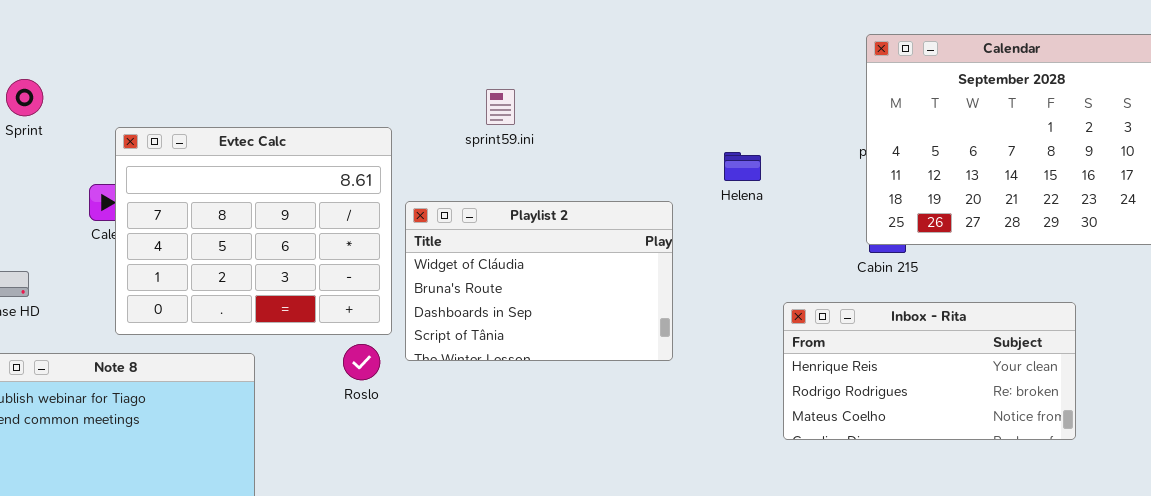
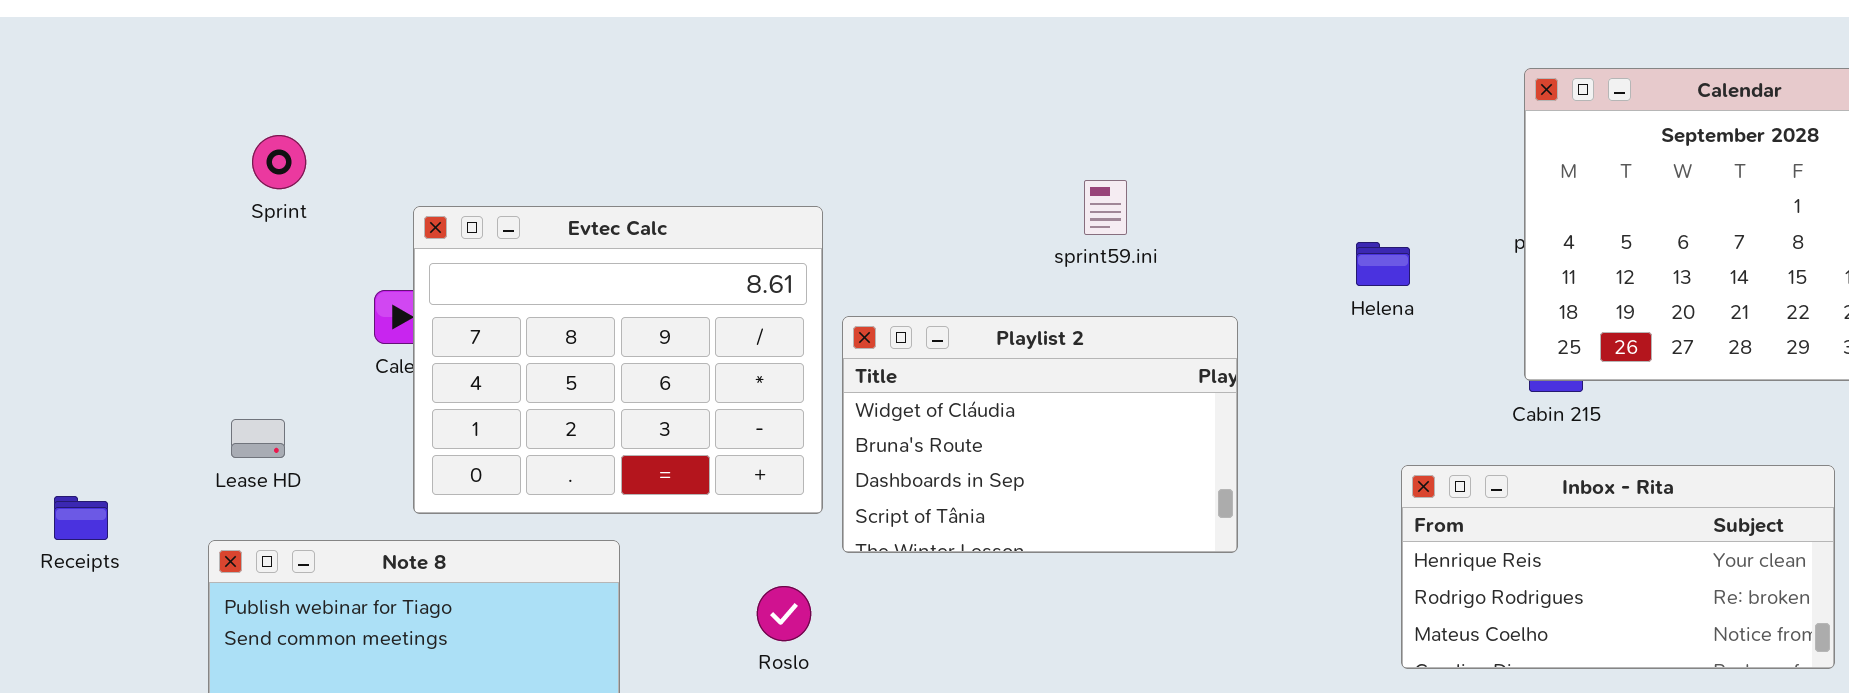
sprint59.ini: [486,89,515,125] -> [1084,180,1127,235], moved
Helena: [724,152,761,181] -> [1356,242,1410,286], moved
Roslo: [343,344,380,380] -> [757,586,811,641], moved

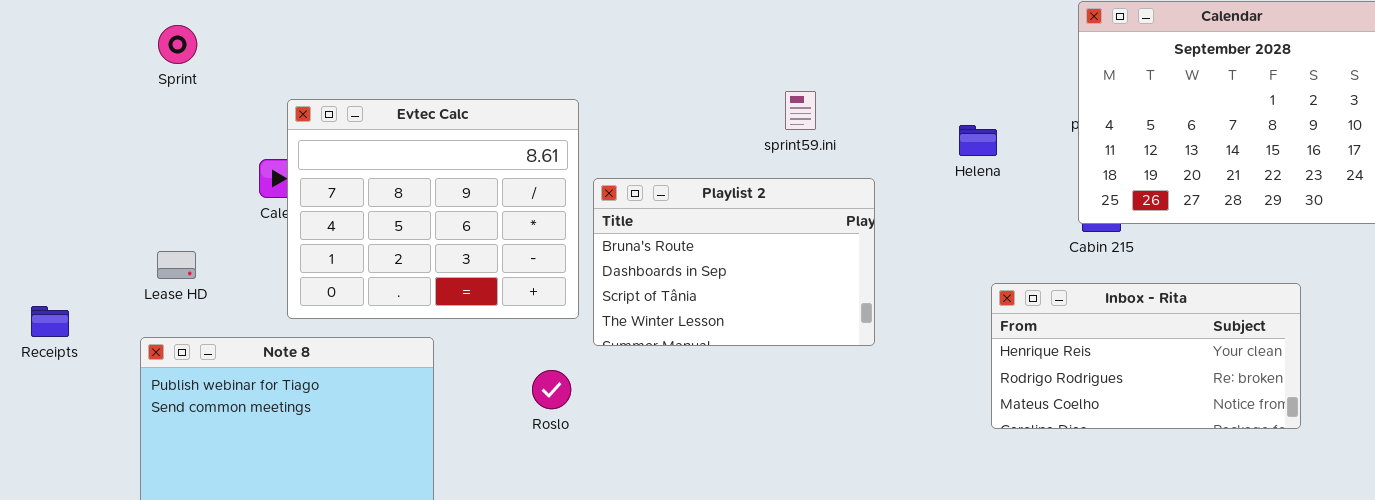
Sprint: [252,135,306,189] -> [158,25,197,64], moved
sprint59.ini: [1084,180,1127,235] -> [785,91,816,130], moved
Playlist 2: [842,316,1238,553] -> [593,178,875,346], scrolled down 1 row

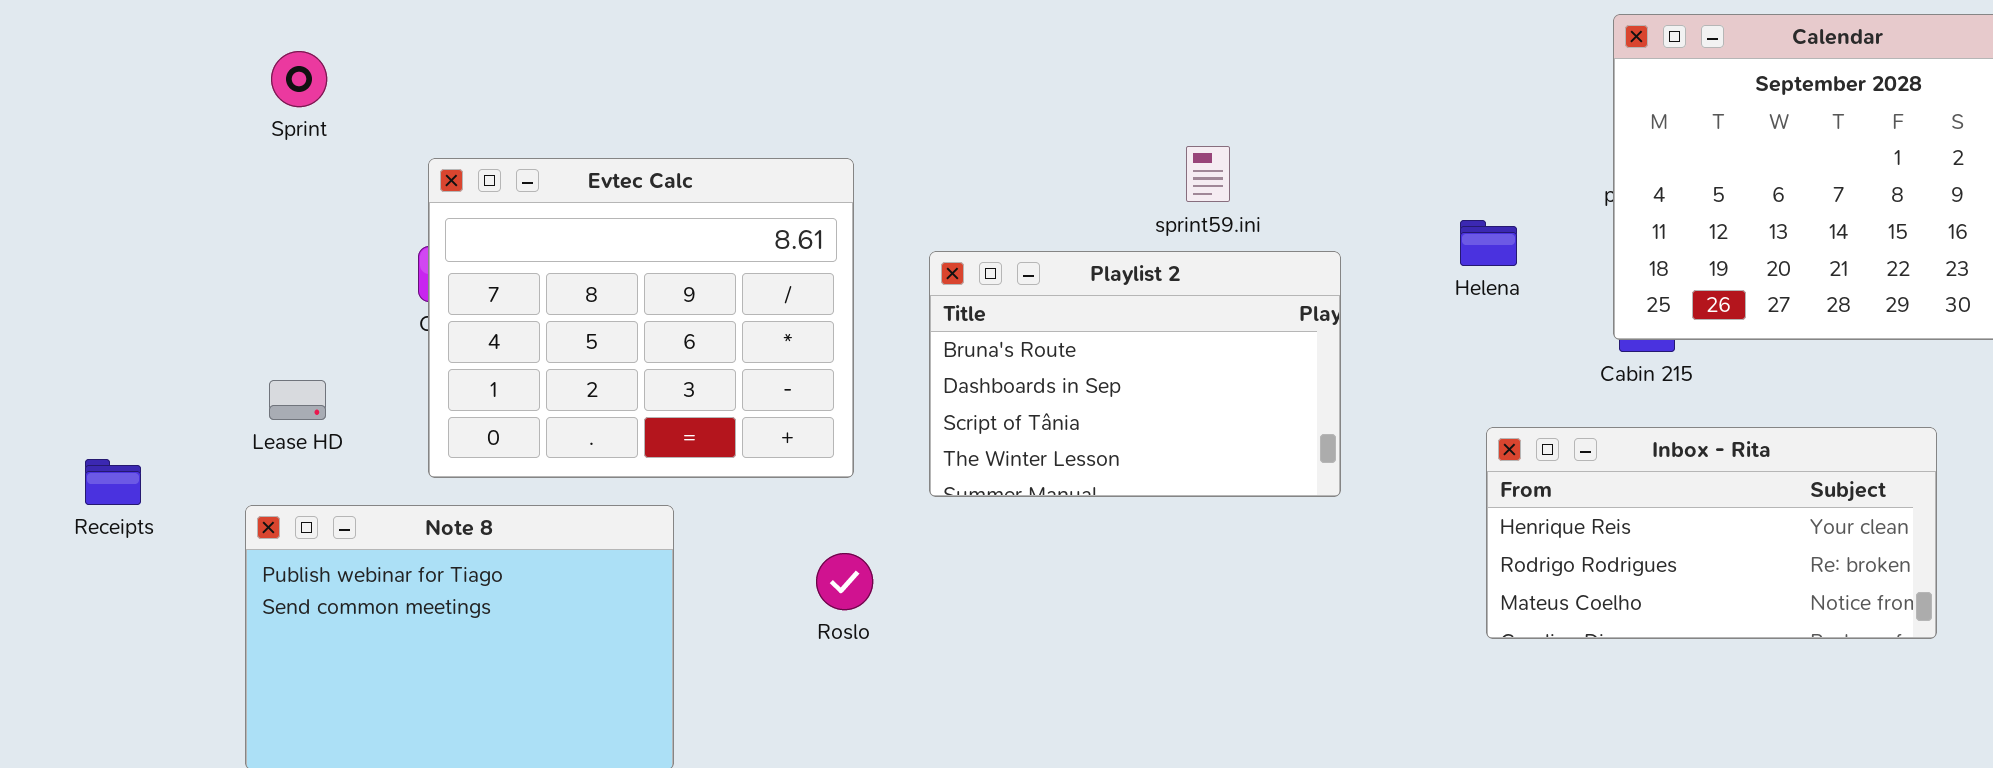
Evtec Calc: [287,99,579,319] -> [428,158,854,478], moved
Helena: [959,125,997,156] -> [1460,220,1517,266], moved
Playlist 2: [593,178,875,346] -> [929,251,1341,497], moved

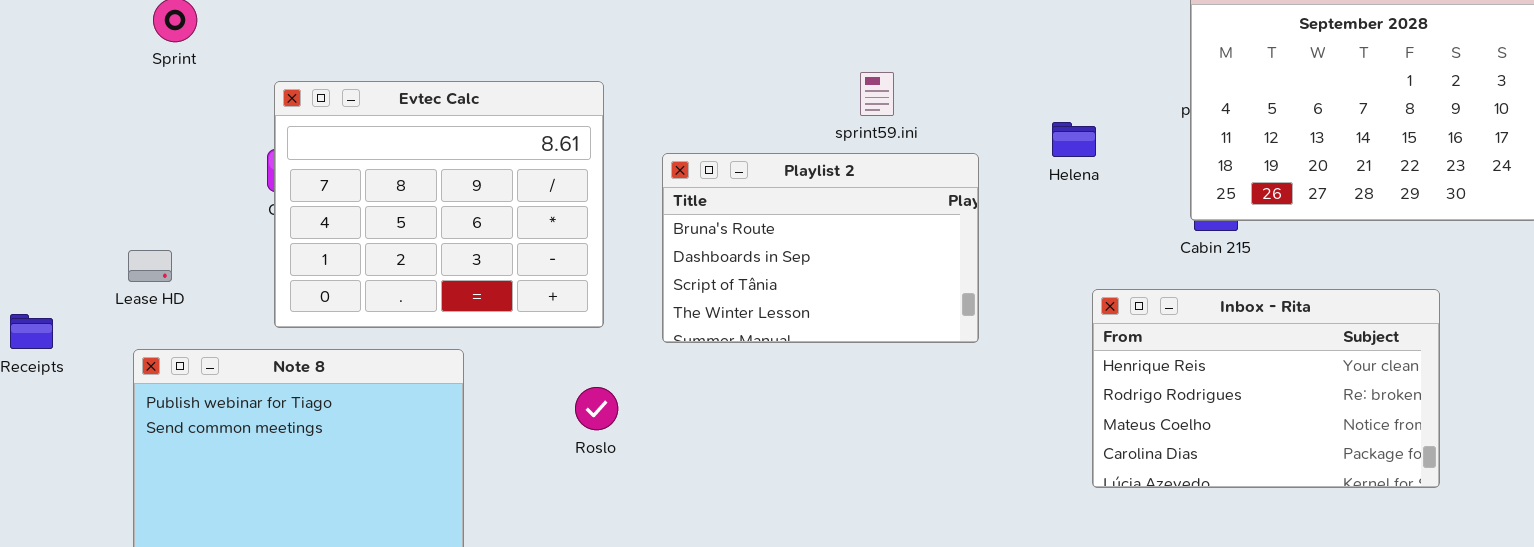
Helena: [1460,220,1517,266] -> [1052,122,1096,157], moved
Lease HD: [269,380,326,420] -> [128,250,172,282], moved
Inbox - Rita: [1486,427,1937,639] -> [1092,289,1440,488], resized

